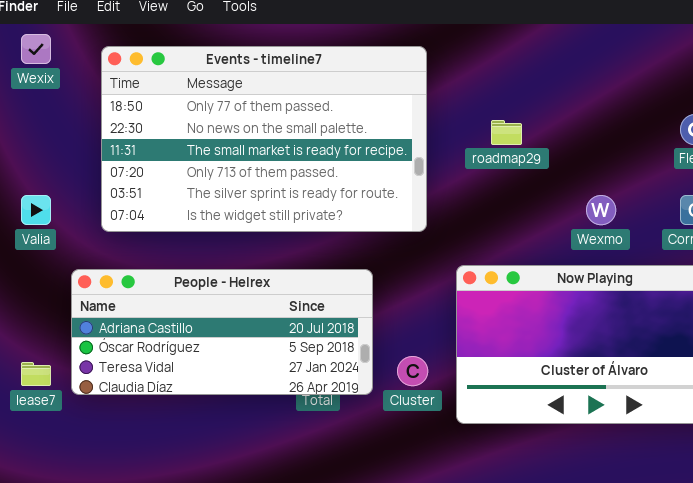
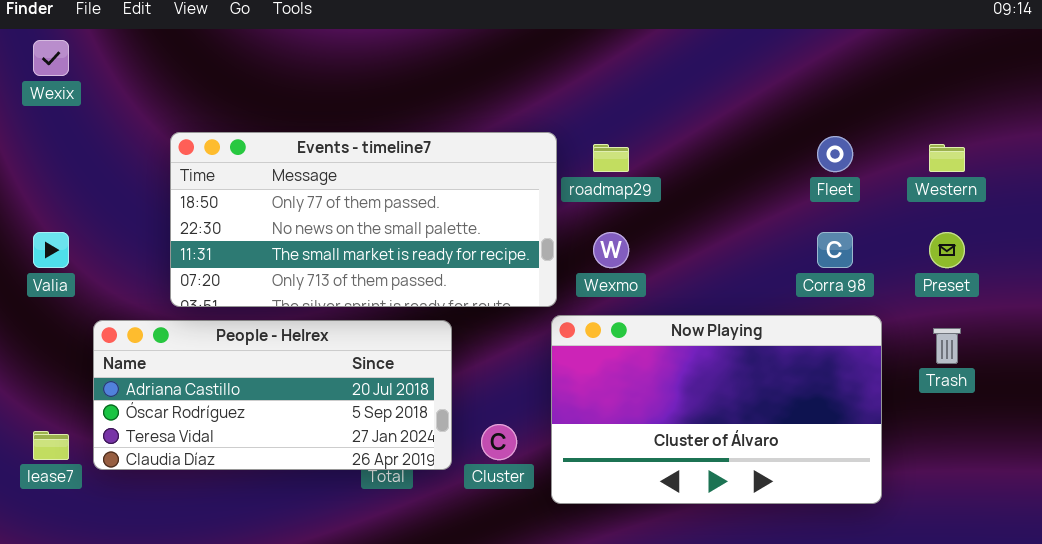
Events - timeline7: [101,46,427,232] -> [170,132,557,307], moved, resized
Wexmo: [586,195,616,225] -> [593,232,629,268], moved

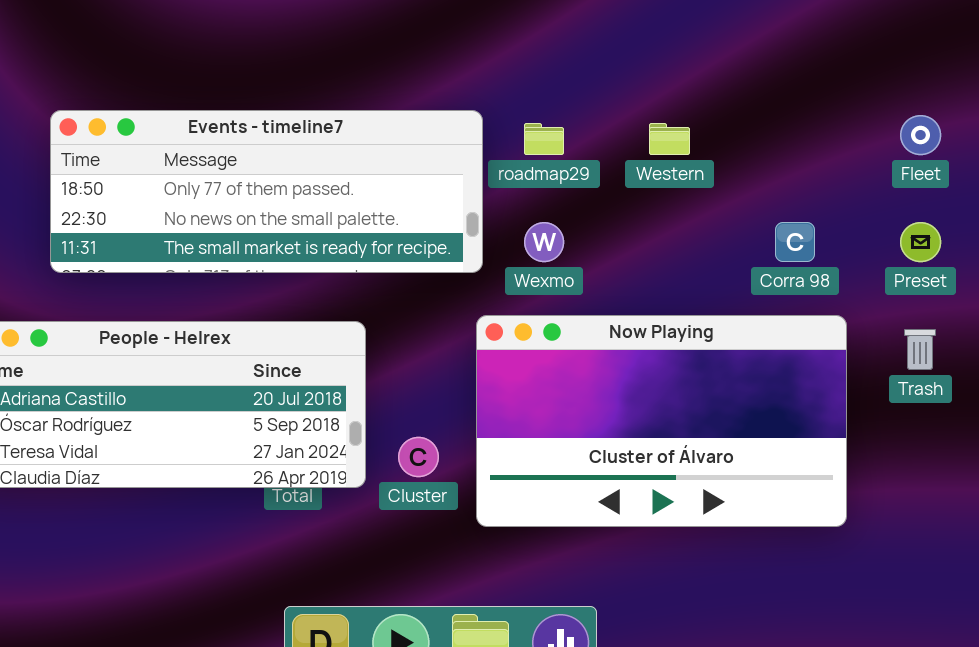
Events - timeline7: [170,132,557,307] -> [50,110,483,273], resized
Fleet: [817,136,853,172] -> [900,115,941,155], moved
Western: [929,144,965,172] -> [649,123,690,155], moved

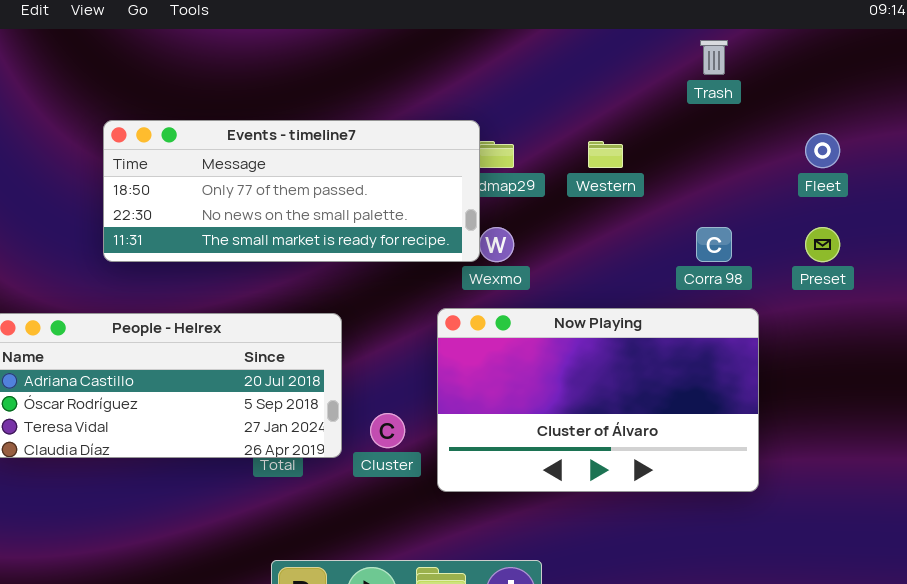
Events - timeline7: [50,110,483,273] -> [103,120,480,262], moved
Trash: [904,329,936,370] -> [700,40,728,75], moved

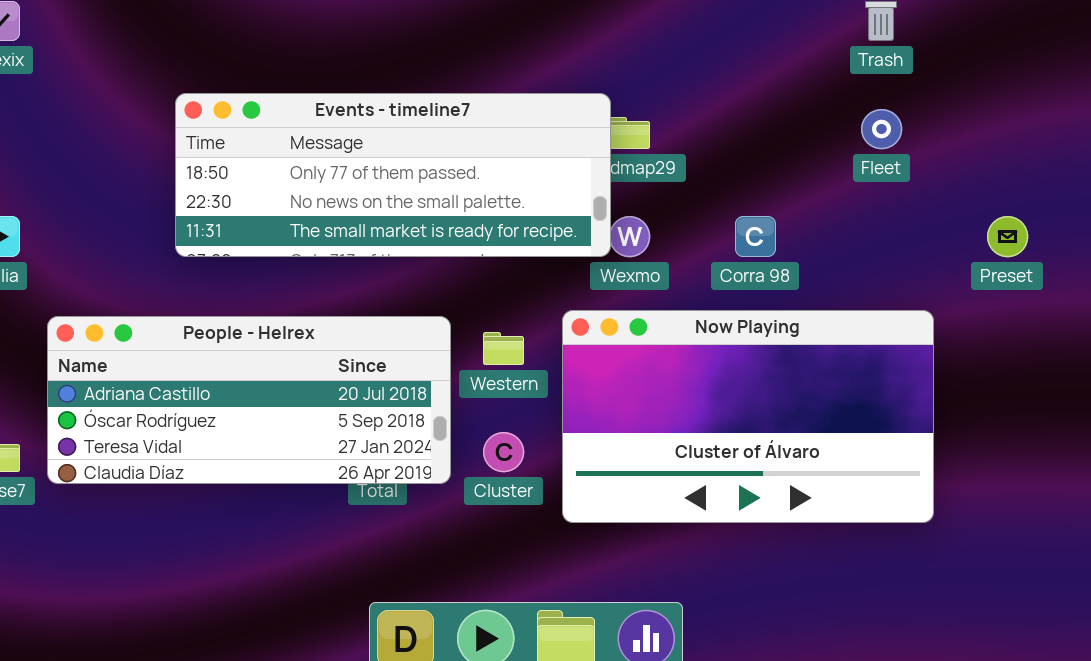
Fleet: [805,133,840,168] -> [861,109,902,149], moved
Western: [588,141,623,168] -> [483,332,524,365], moved
Corra 98: [696,227,732,262] -> [735,216,776,257], moved

